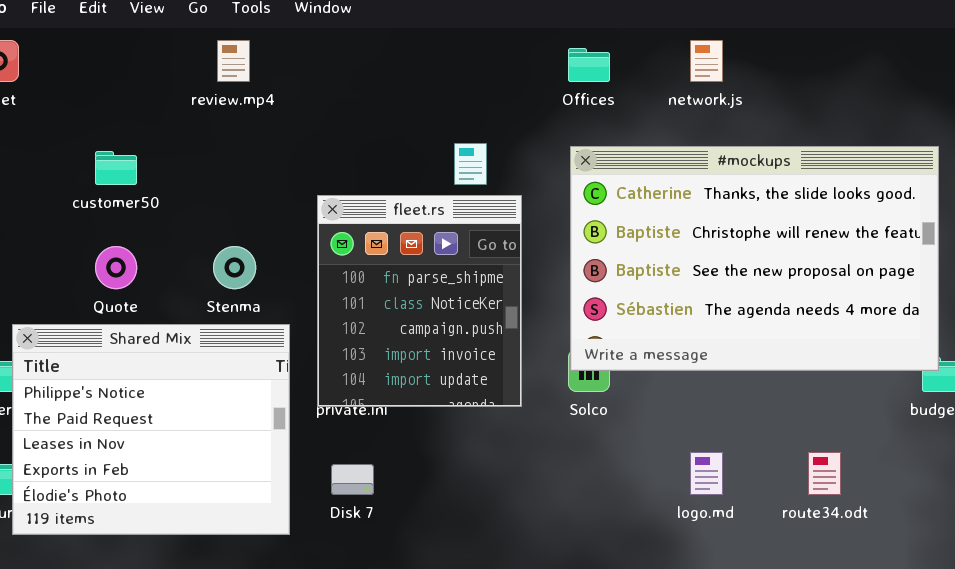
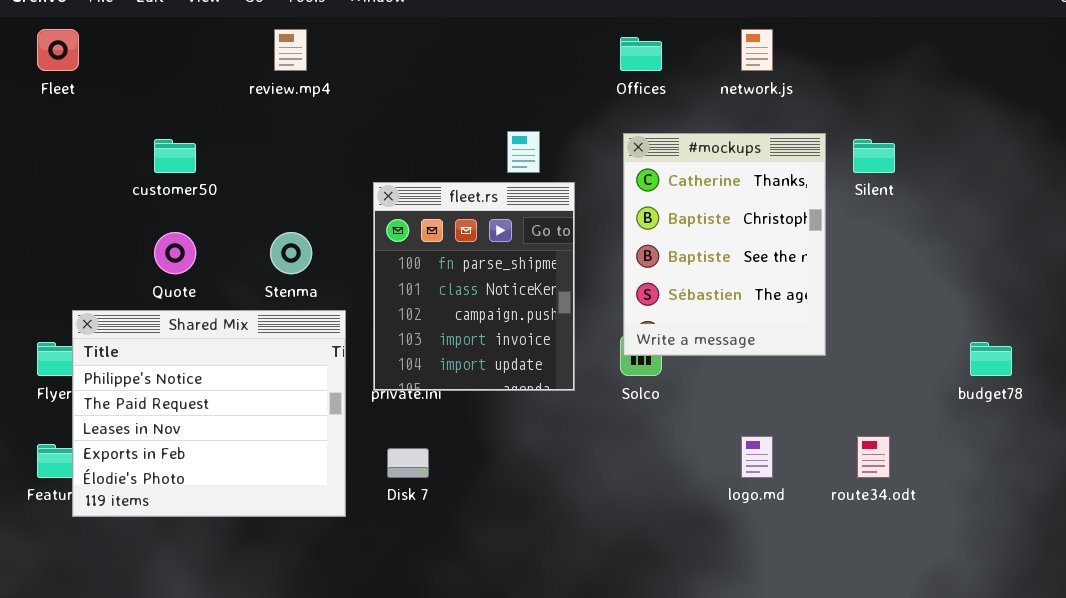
#mockups: [570,146,939,371] -> [623,133,826,356], resized

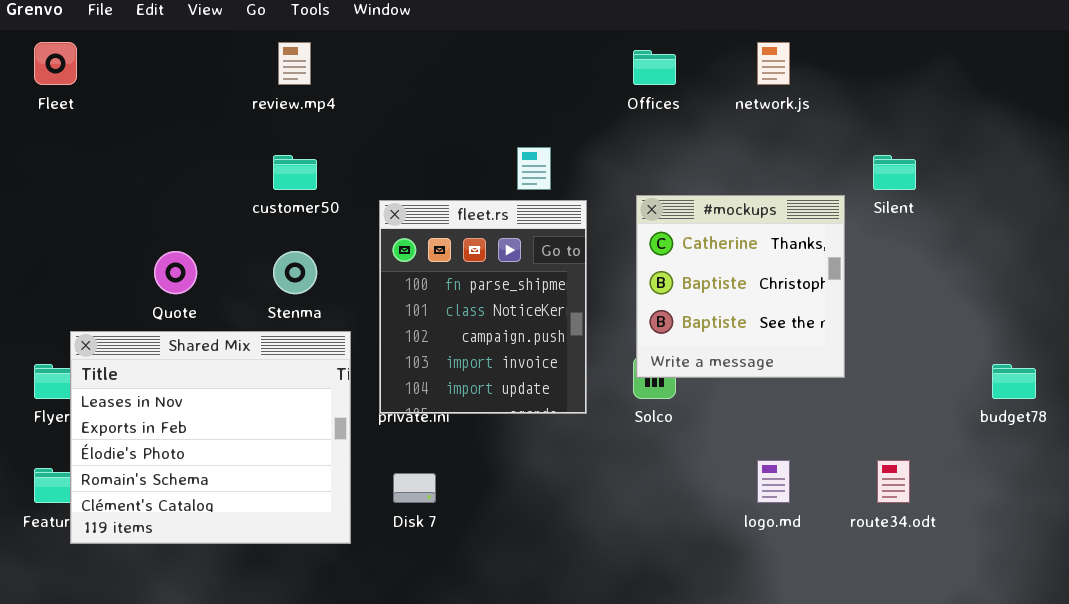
#mockups: [623,133,826,356] -> [636,195,845,378], resized
customer50: [154,139,196,173] -> [273,155,317,190], moved
Shared Mix: [72,310,346,517] -> [70,331,351,544], scrolled down 2 rows

